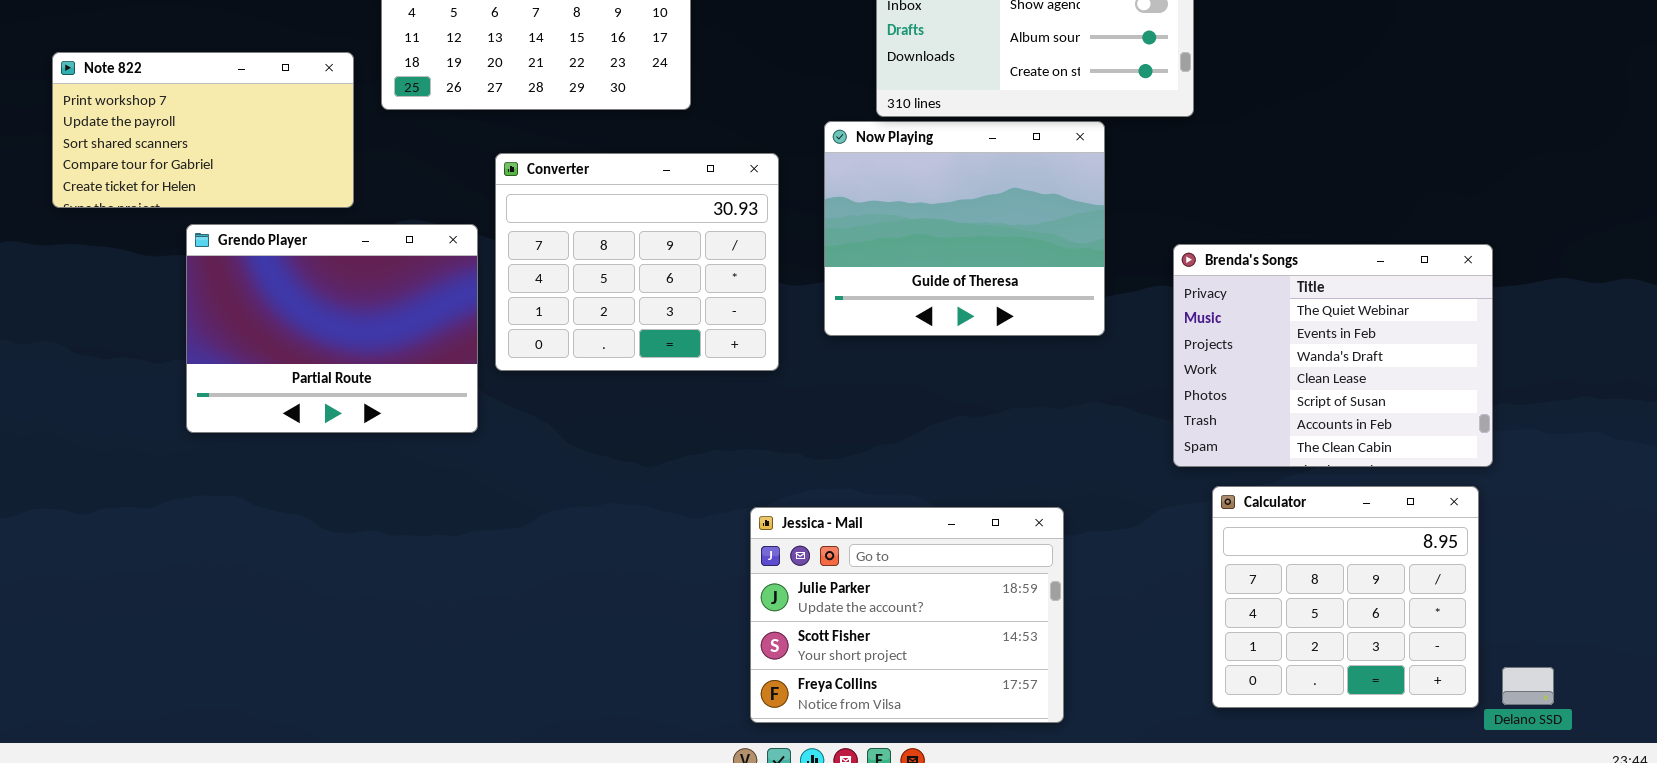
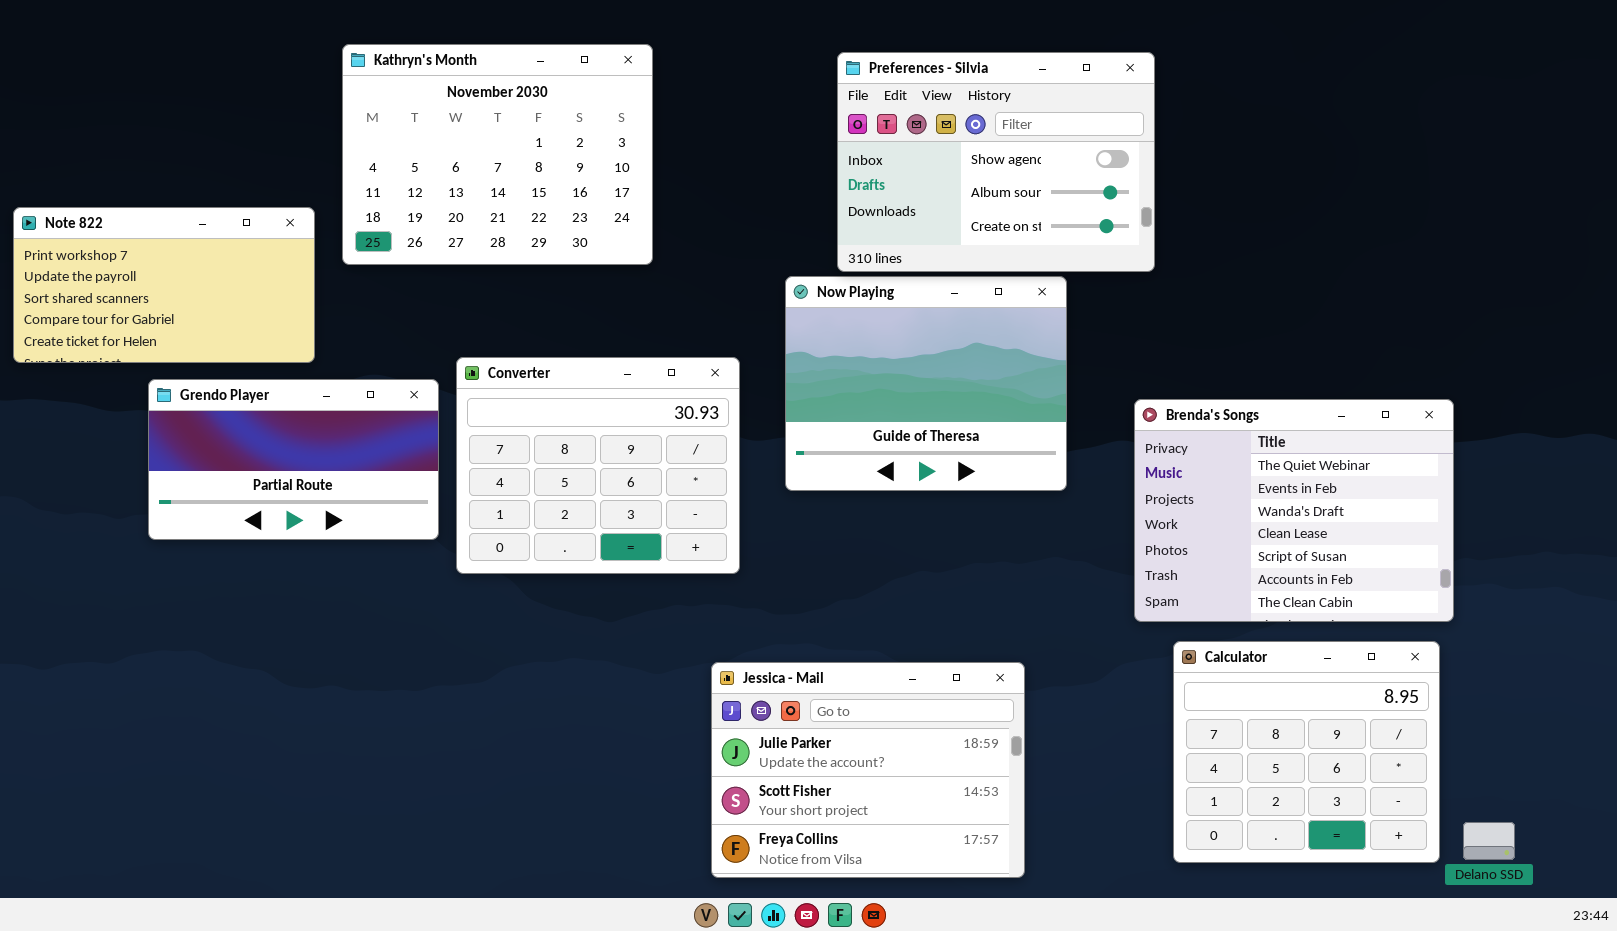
Converter: [495,153,779,371] -> [456,357,740,574], moved
Grendo Player: [186,224,478,433] -> [148,379,439,540], resized

